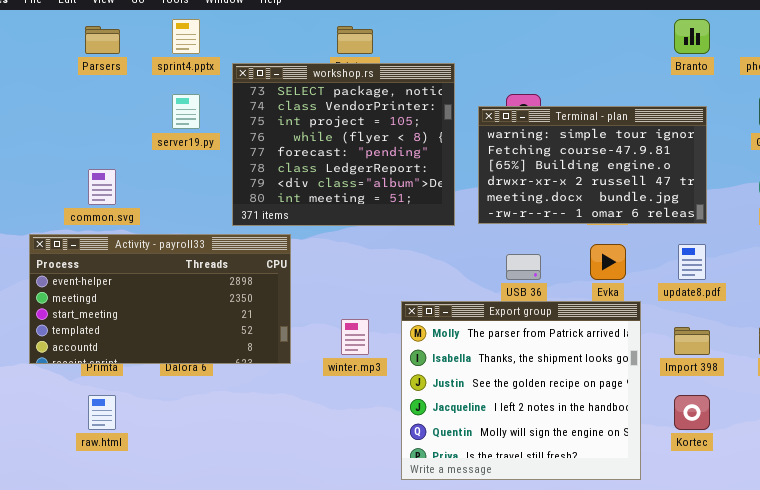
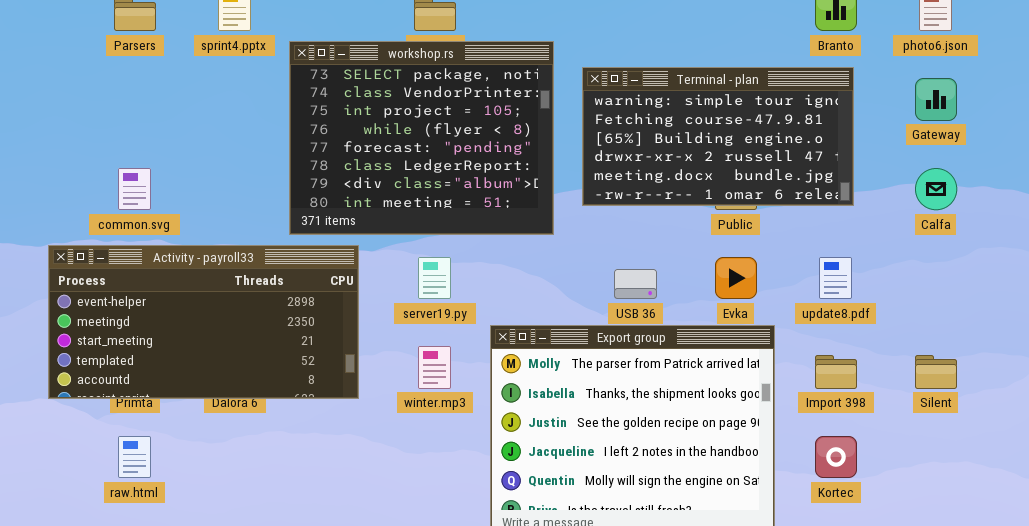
server19.py: [172,94,200,129] -> [418,257,451,299], moved
Terminal - plan: [478,106,707,224] -> [582,67,854,206], moved

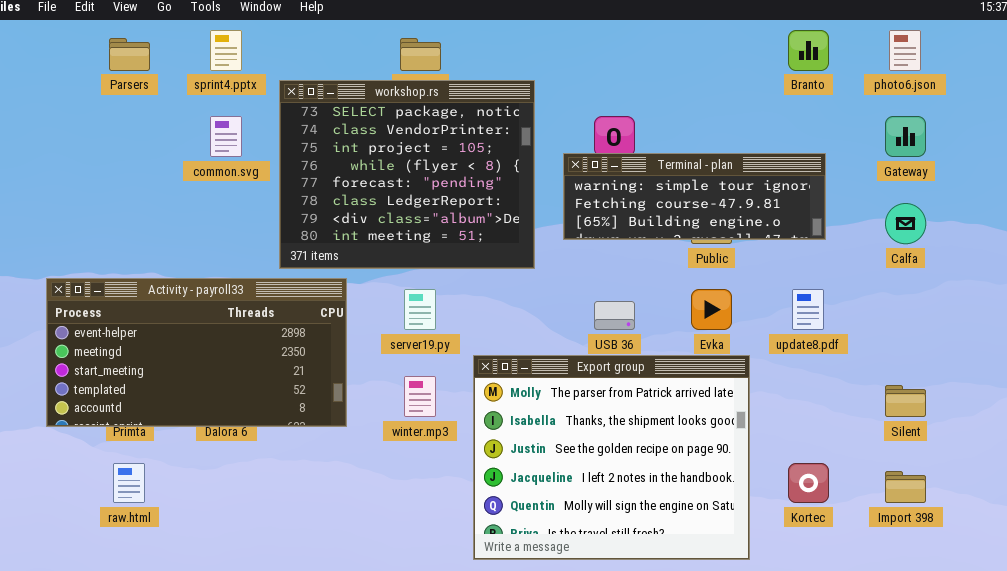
Terminal - plan: [582,67,854,206] -> [563,153,826,240], resized
common.svg: [118,168,151,210] -> [210,116,242,157], moved
Import 398: [815,355,857,389] -> [885,471,926,503], moved

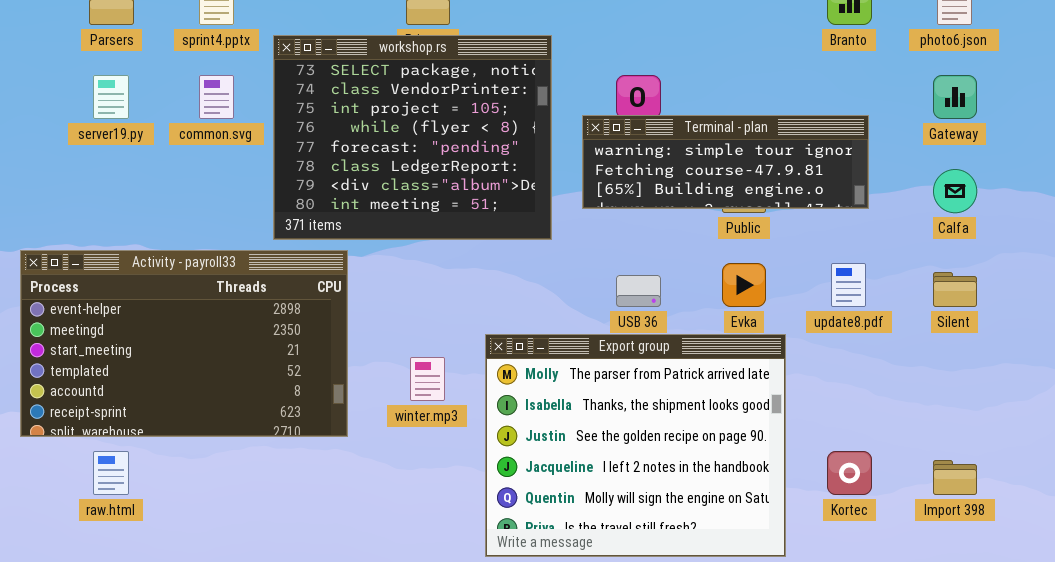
Activity - payroll33: [46,278,347,427] -> [20,250,348,437], resized
server19.py: [404,289,436,330] -> [93,75,129,119], moved
Silent: [885,385,926,417] -> [933,272,977,307], moved

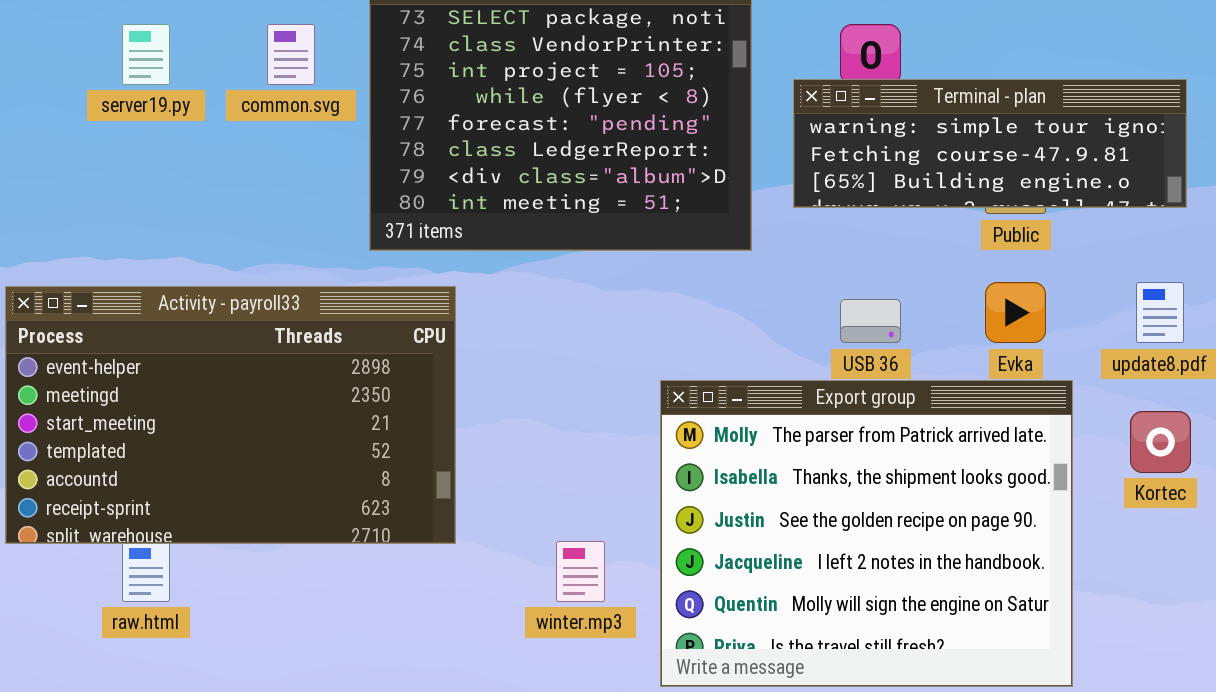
Activity - payroll33: [20,250,348,437] -> [5,286,456,544], moved
winter.mp3: [410,357,445,401] -> [556,541,605,602], moved
Kortec: [827,451,872,495] -> [1130,411,1191,473], moved

